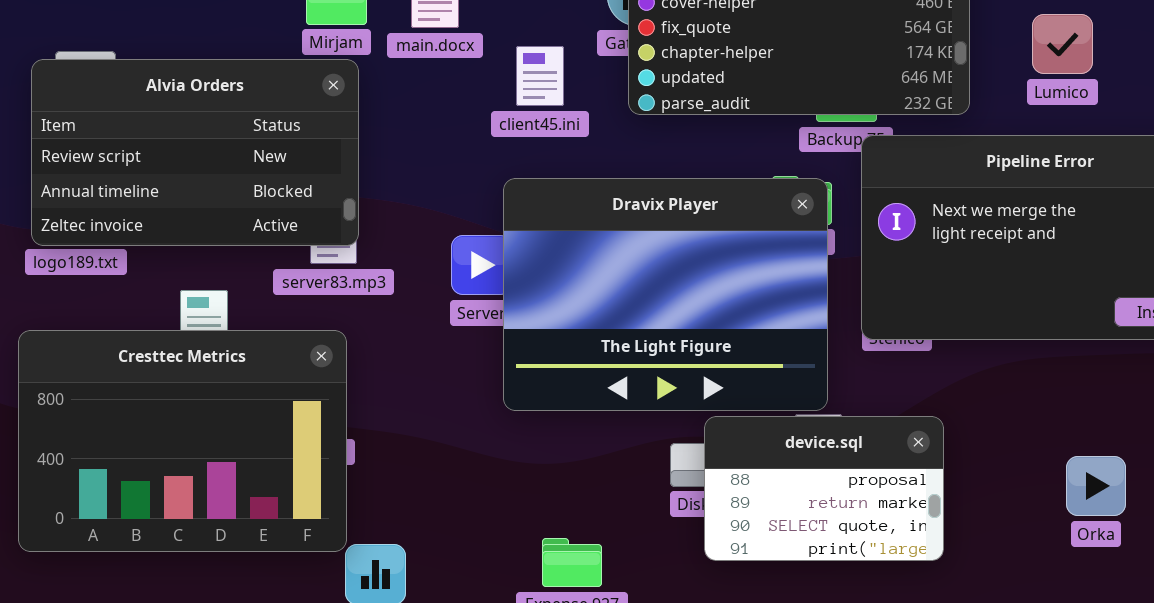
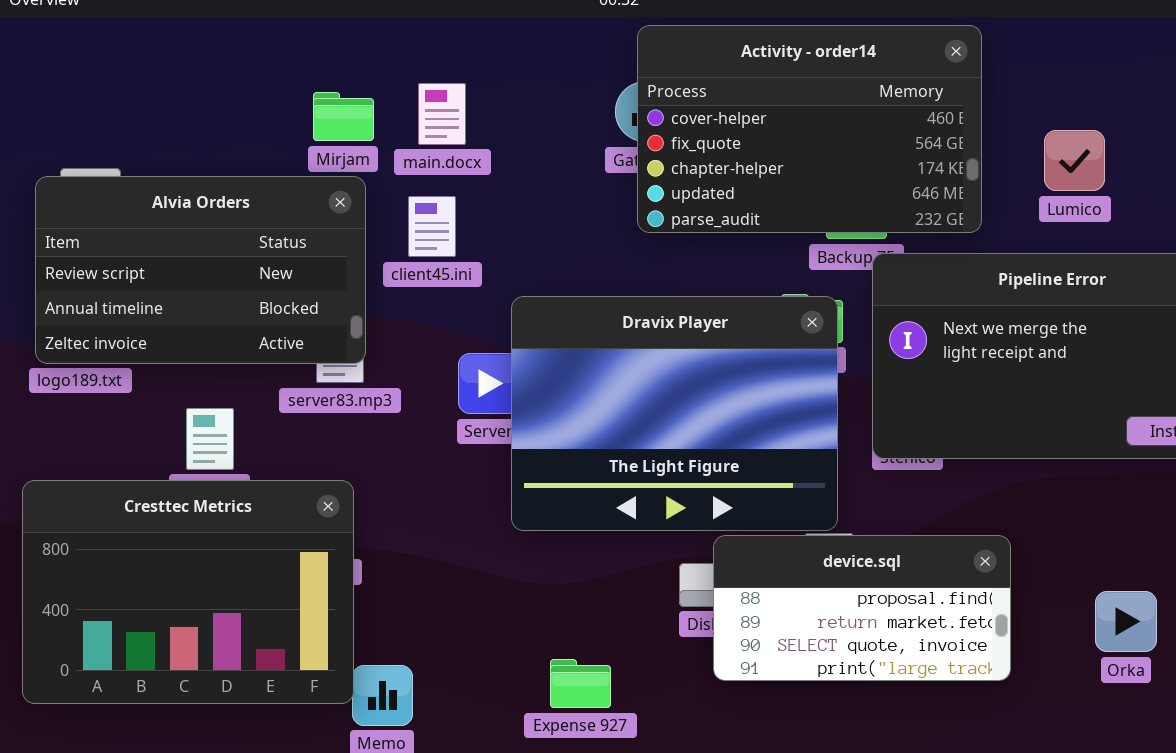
client45.ini: [516,46,564,106] -> [408,196,456,257], moved
Cresttec Metrics: [18,330,347,552] -> [22,480,354,704], moved
device.sql: [704,416,944,561] -> [713,535,1011,681], resized
Orka: [1066,456,1126,516] -> [1095,591,1157,652], moved

